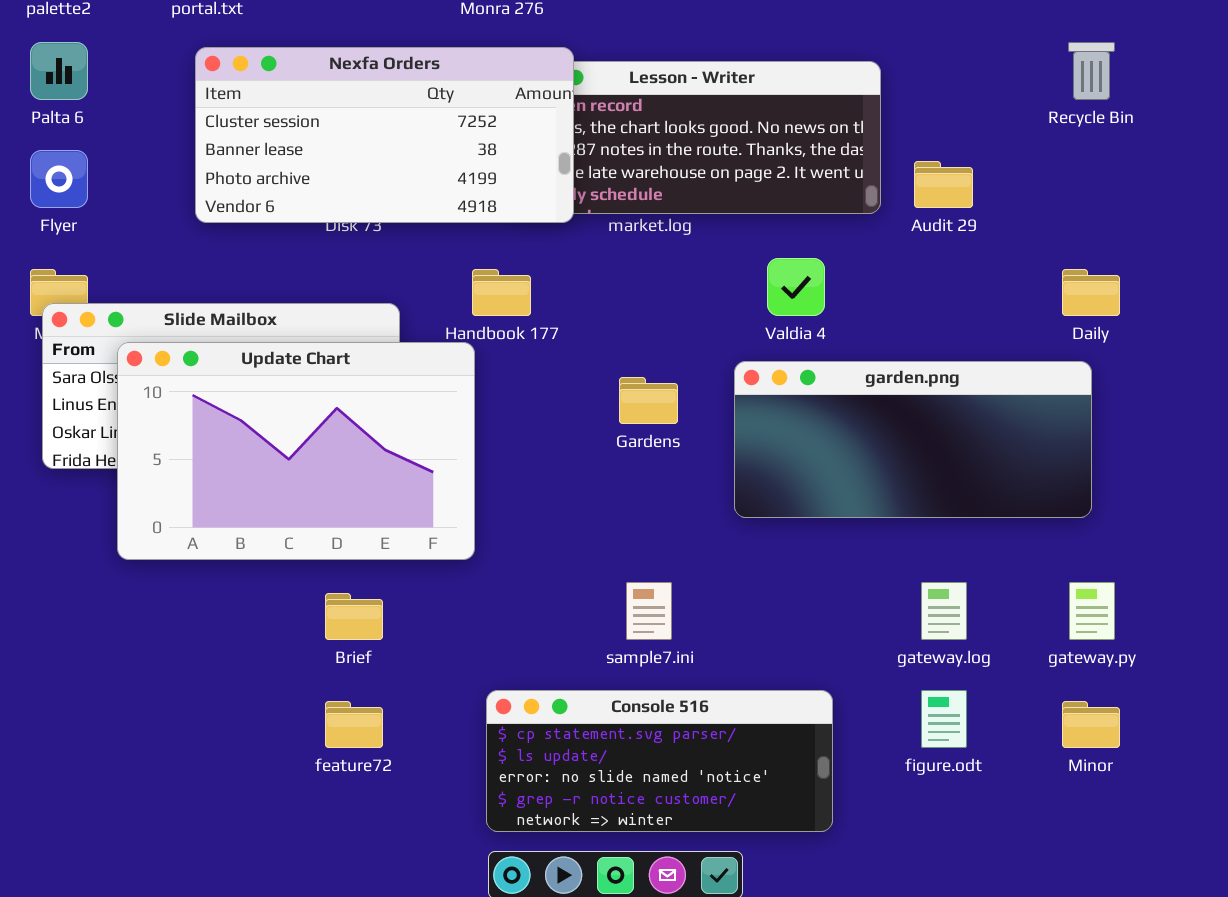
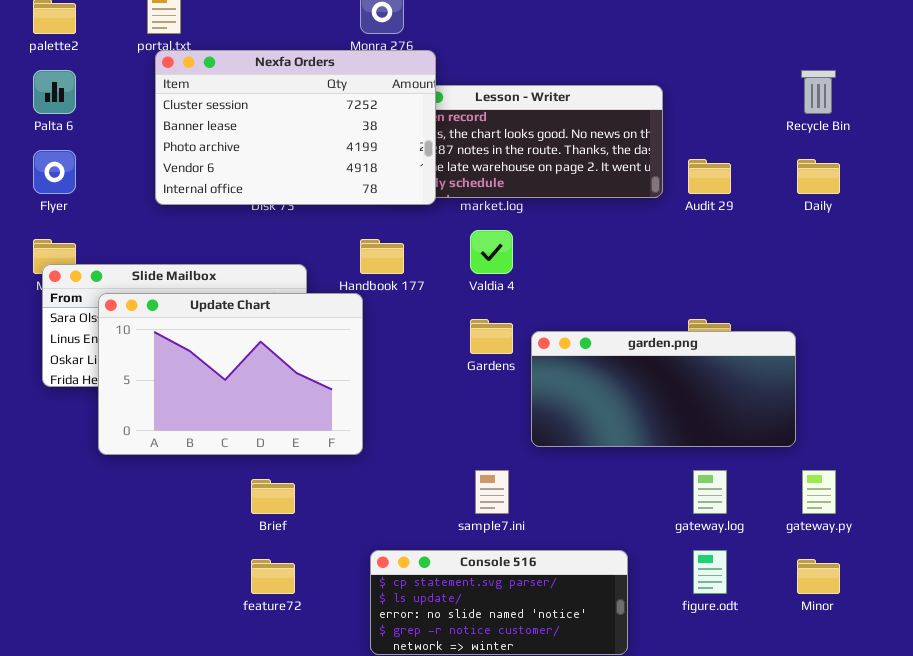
Nexfa Orders: [195,47,574,223] -> [155,50,436,205], resized
Valdia 4: [767,258,825,316] -> [470,230,513,274], moved
Daily: [1062,269,1120,316] -> [797,159,840,194], moved
garden.png: [734,361,1092,518] -> [531,331,796,447], moved

